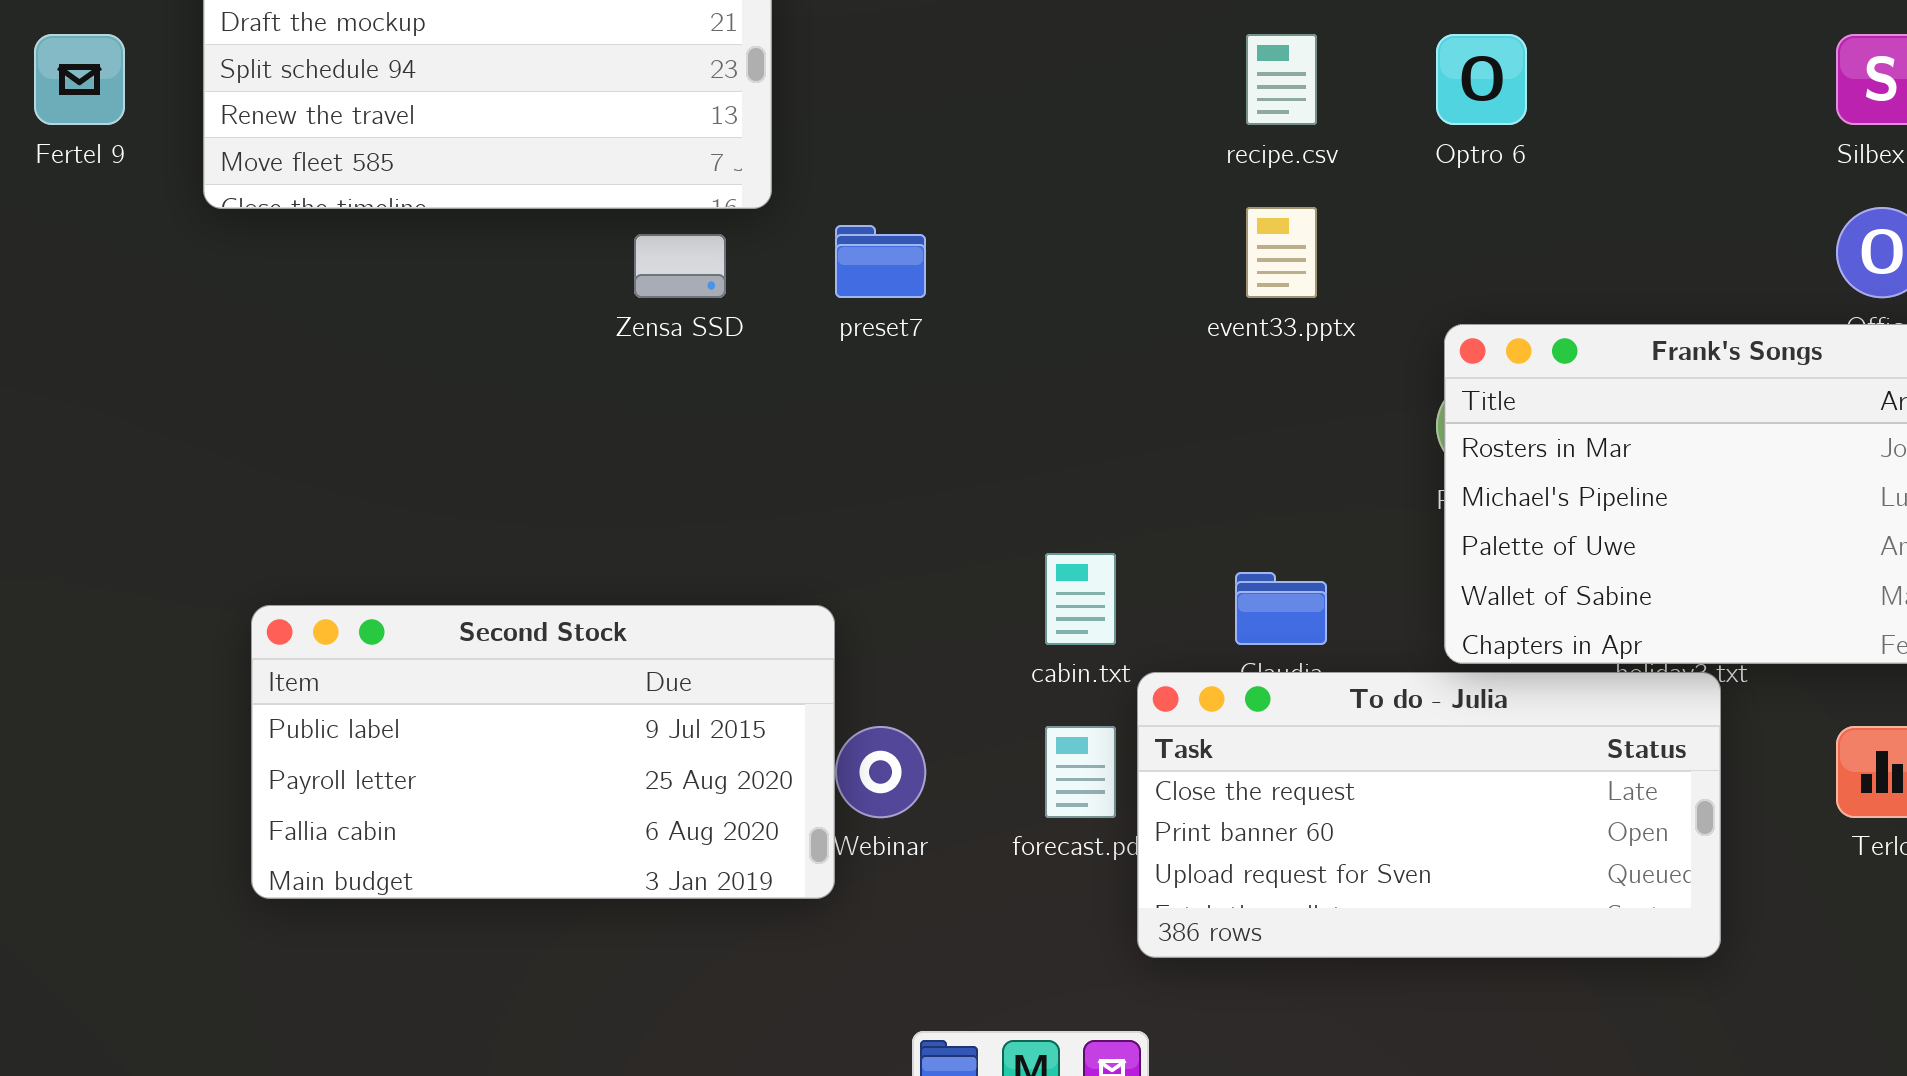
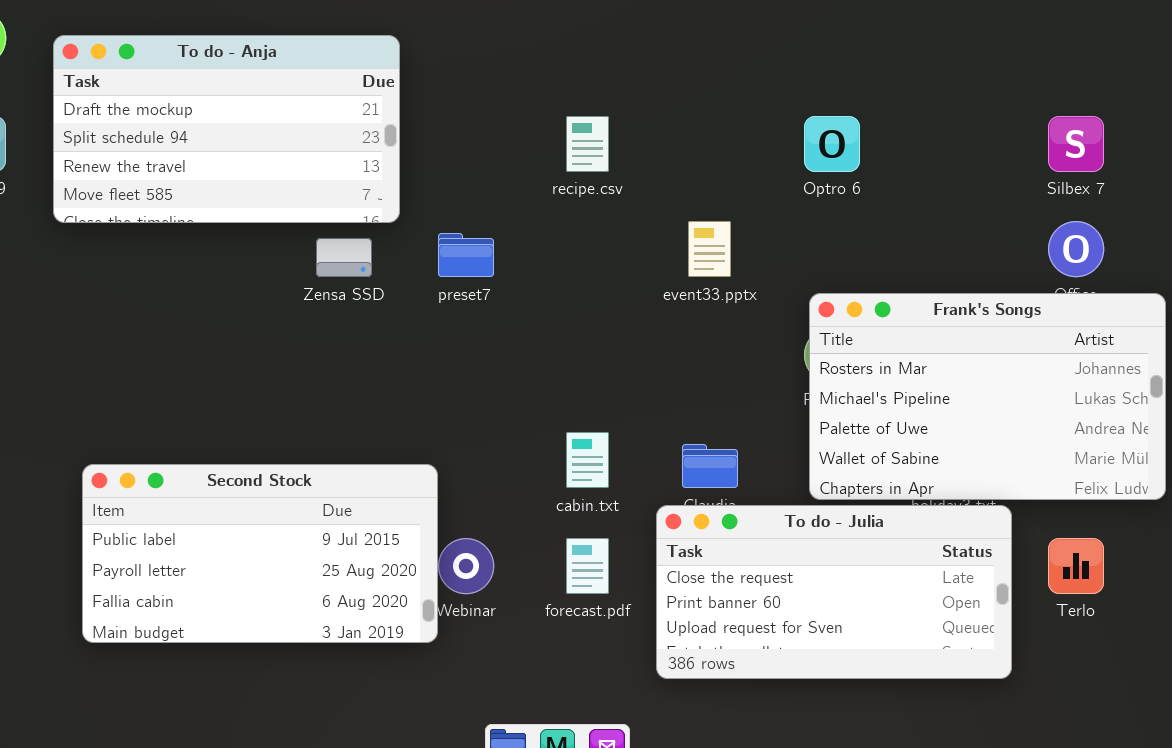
recipe.csv: [1246,34,1317,125] -> [566,116,609,172], moved
To do - Julia: [1137,672,1721,958] -> [656,505,1012,679], moved

